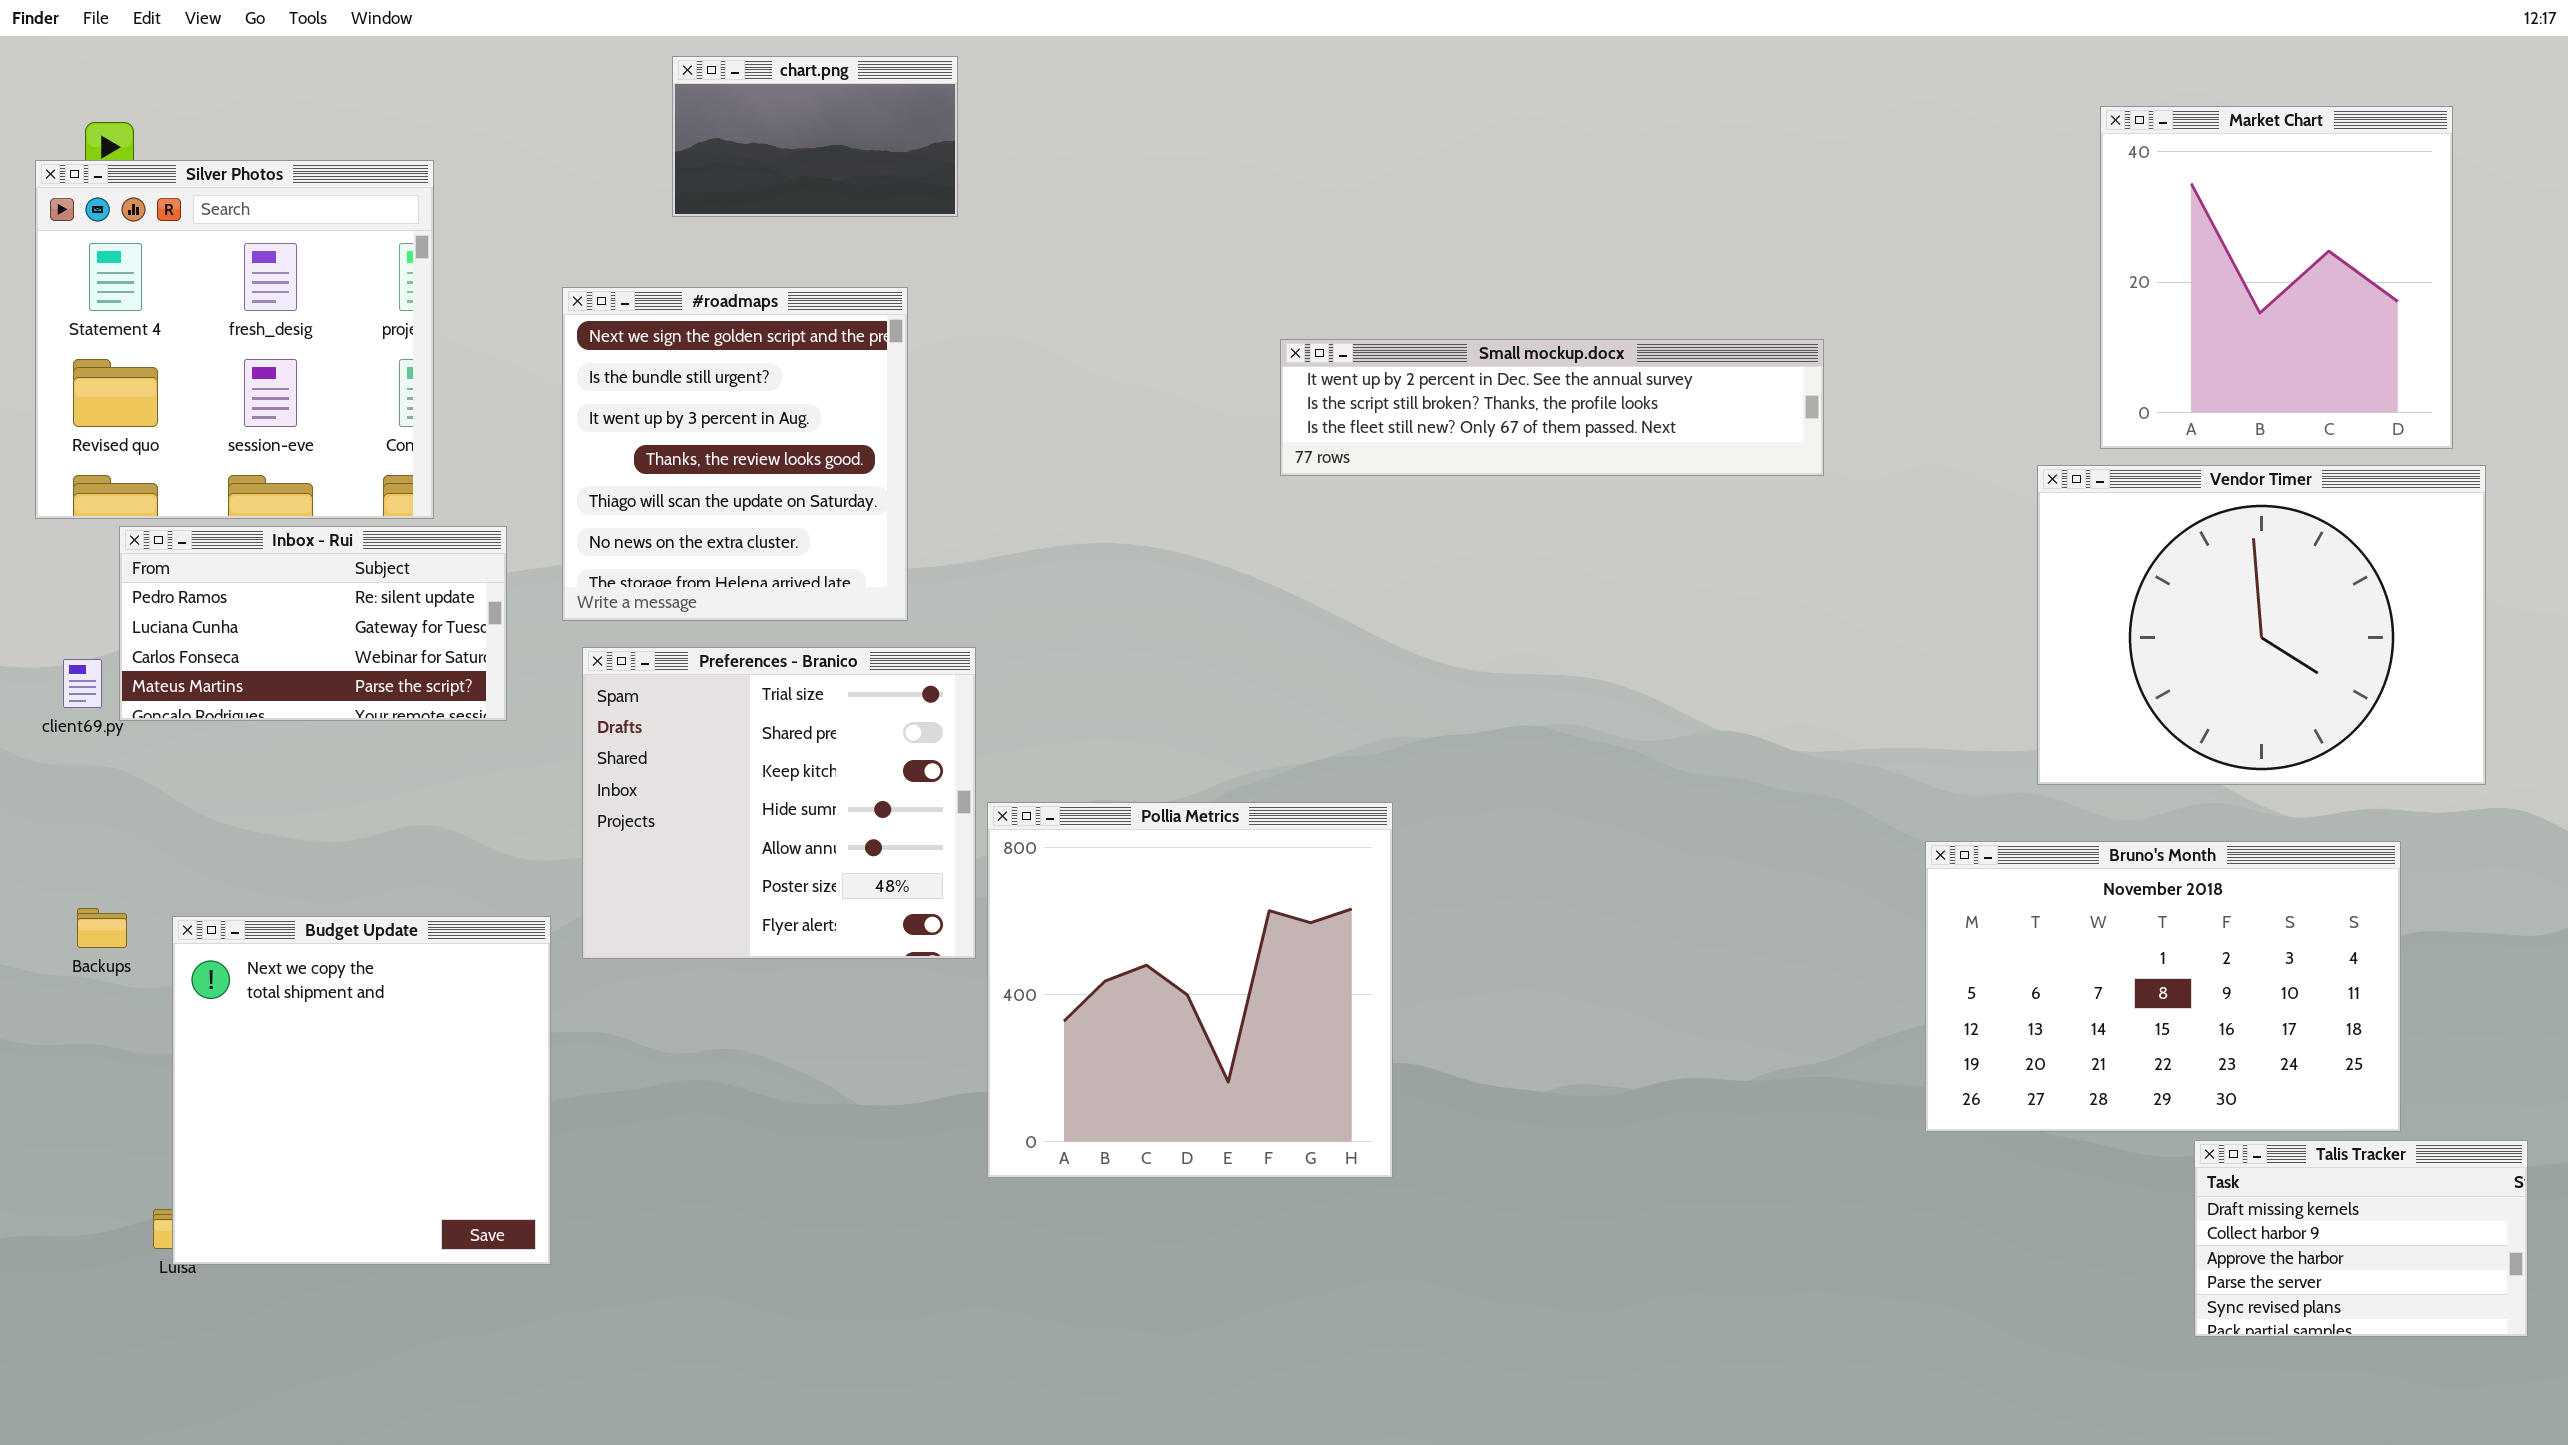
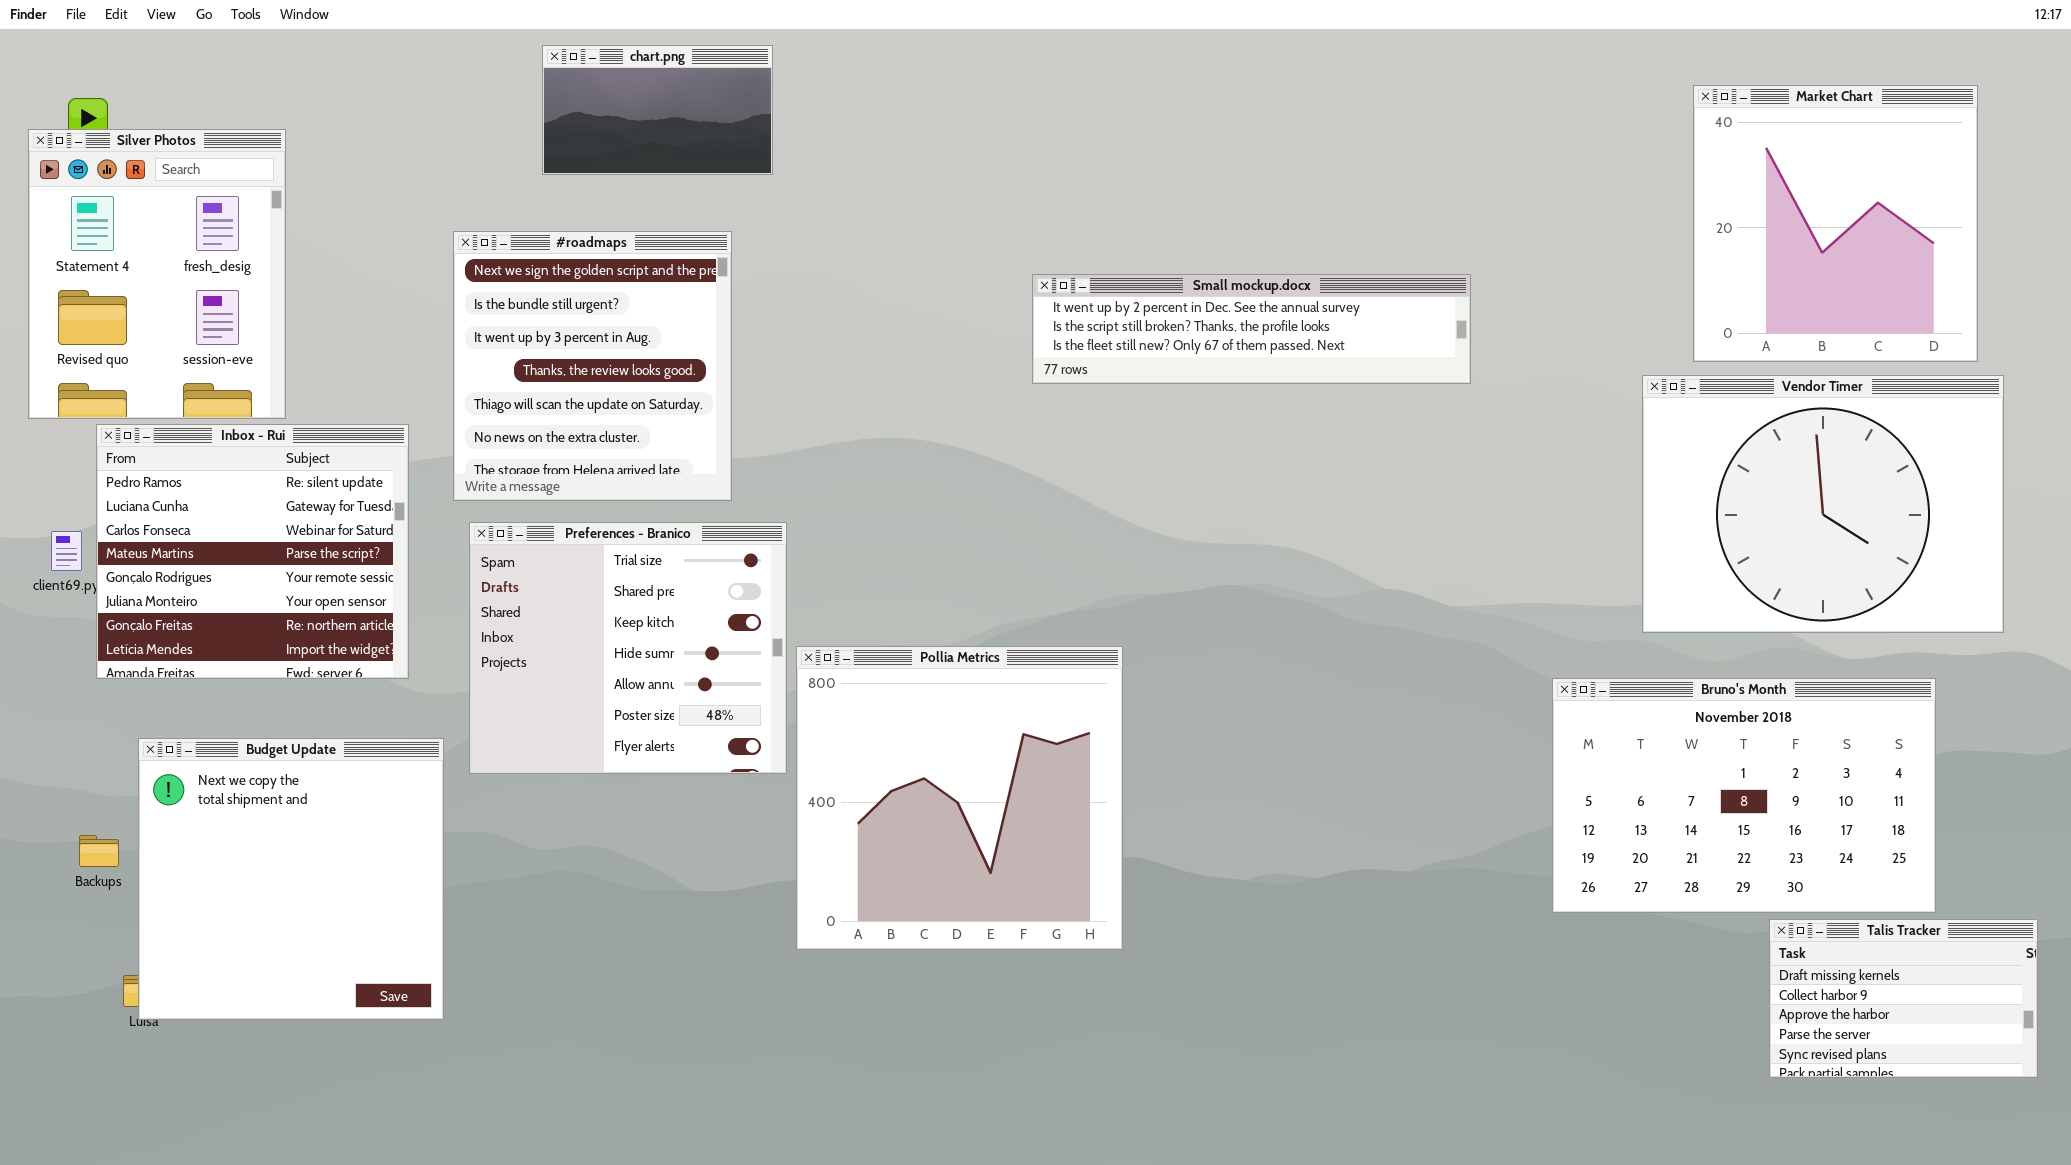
Silver Photos: [35,160,434,519] -> [28,129,286,419], resized
Inbox - Rui: [119,526,507,721] -> [96,424,409,679], resized
Backups: [77,908,127,948] -> [79,835,119,867], moved

